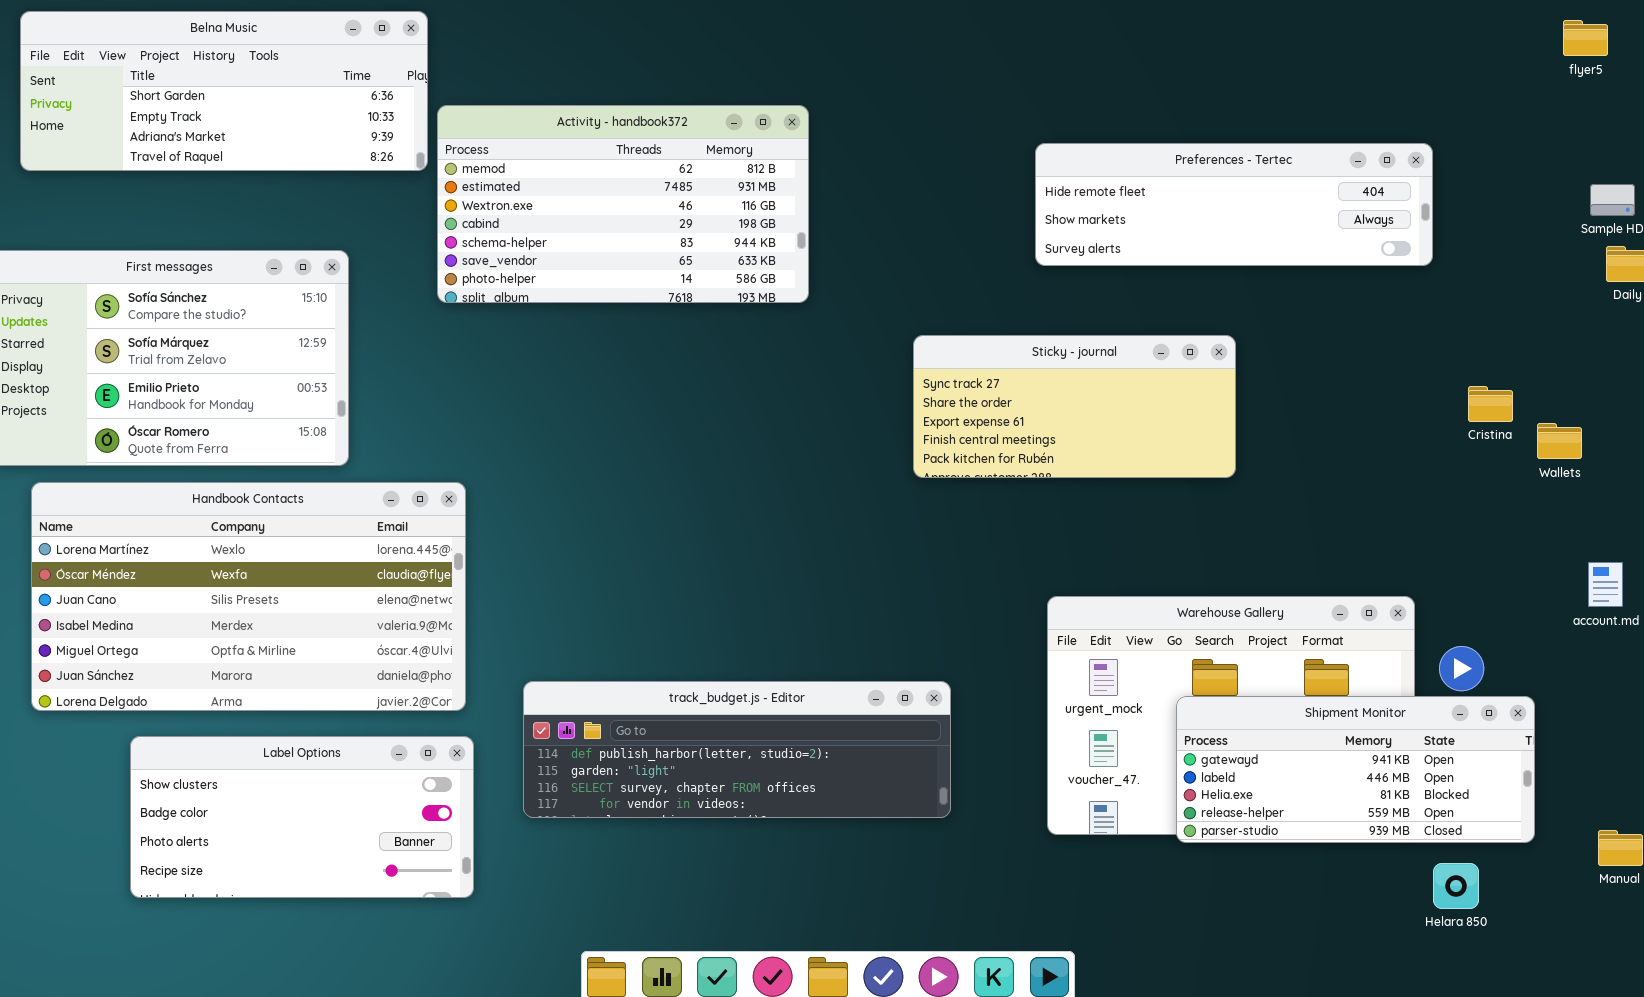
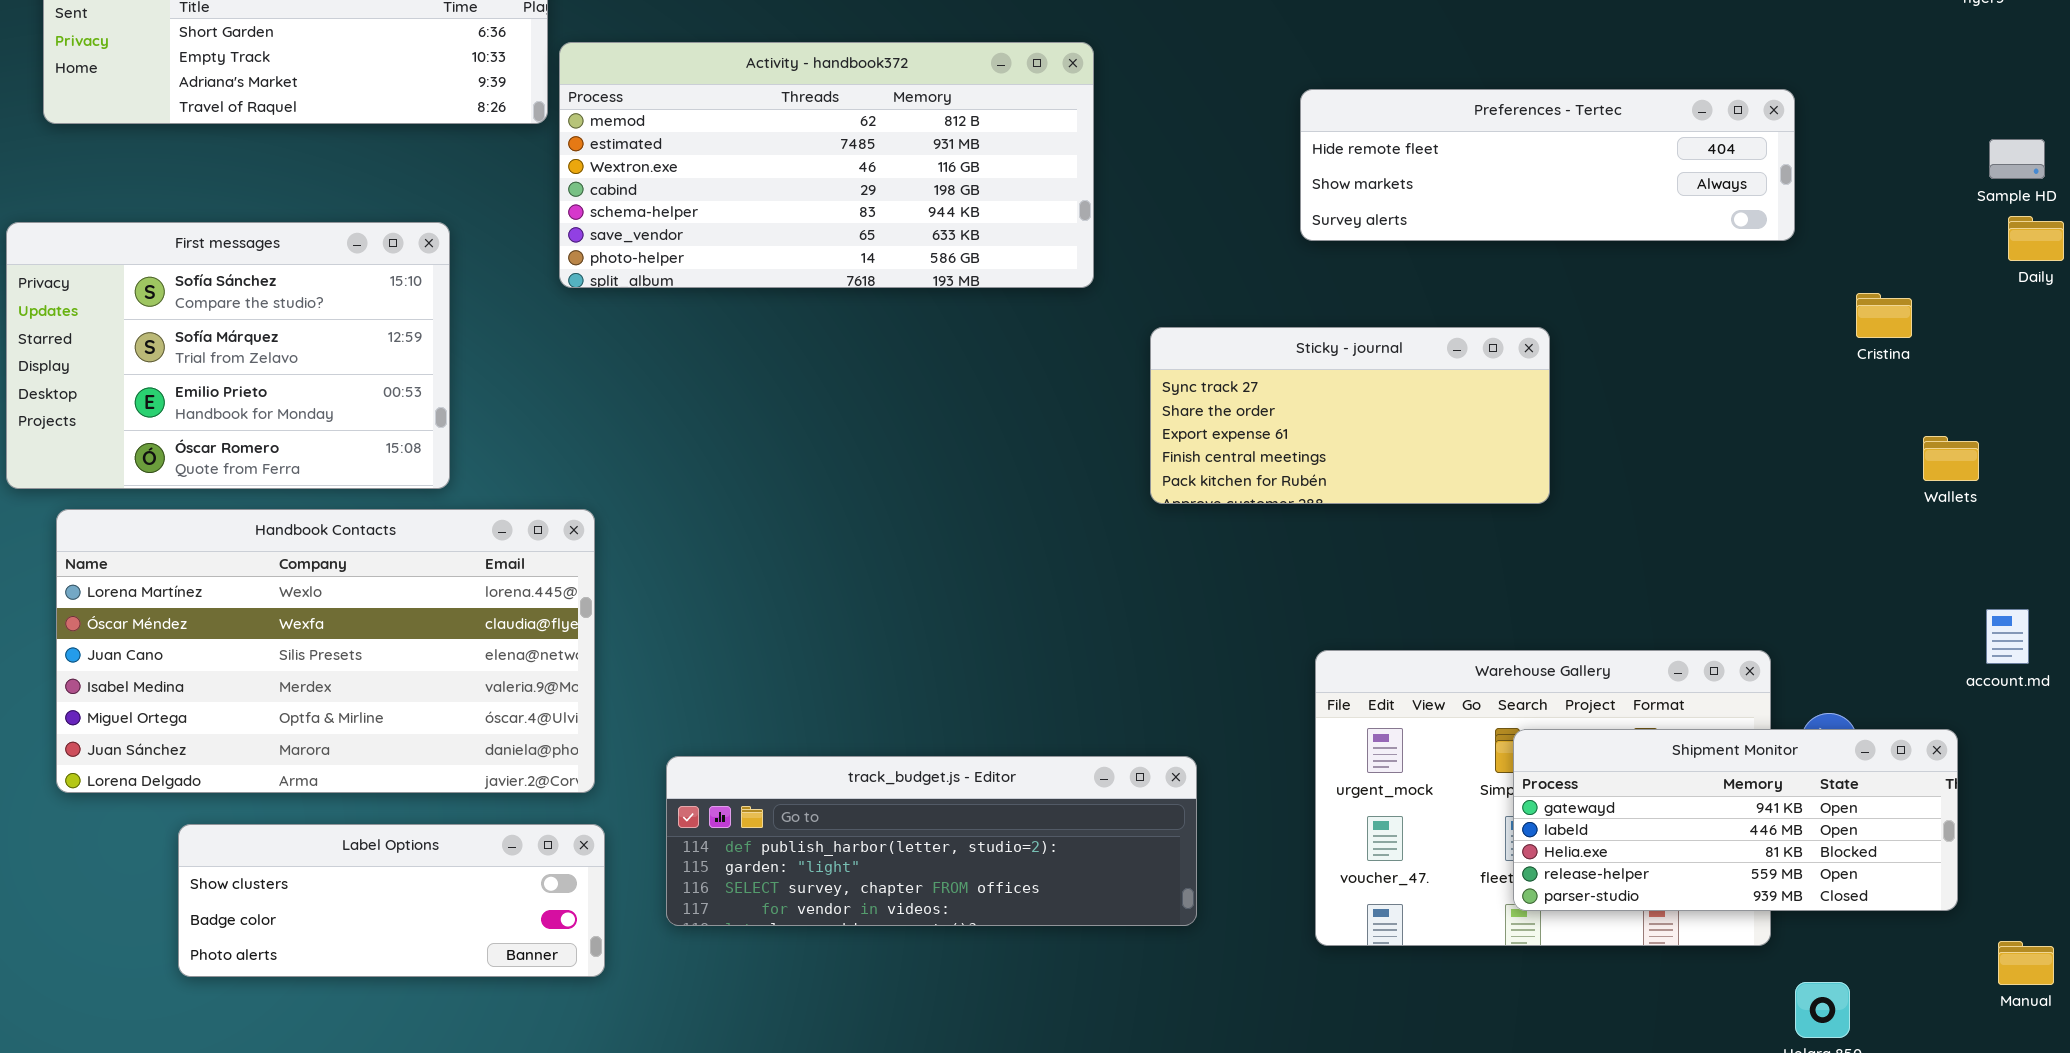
Activity - handbook372: [437,105,809,303] -> [559,42,1094,288], resized
Cristina: [1468,386,1513,422] -> [1856,293,1912,338], moved
Shipment Monitor: [1176,696,1535,843] -> [1513,729,1958,911], moved
Label Options: [130,736,474,898] -> [178,824,605,977], resized

